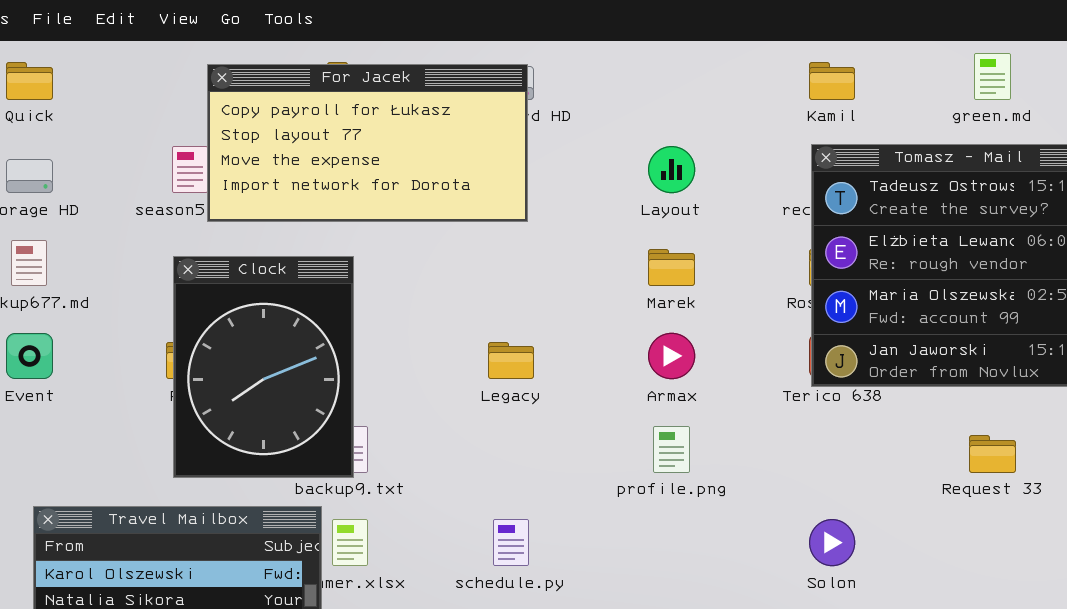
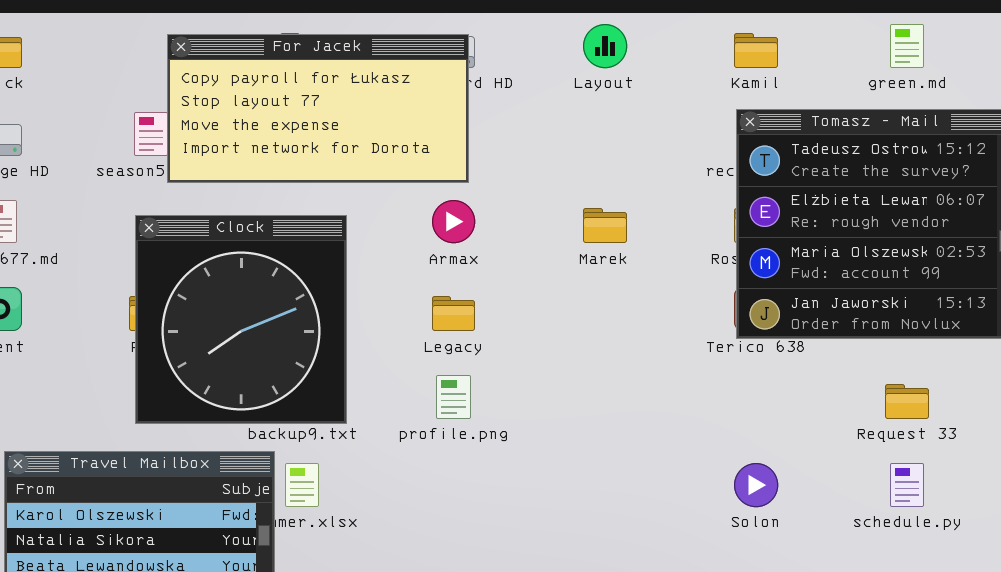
Layout: [648,146,695,193] -> [583,24,627,68], moved
Clock: [173,256,354,478] -> [135,215,347,424], resized
Armax: [648,333,695,379] -> [432,200,475,243], moved
profile.png: [653,426,690,473] -> [436,375,471,419], moved
schedule.py: [493,519,529,566] -> [890,463,924,507], moved

